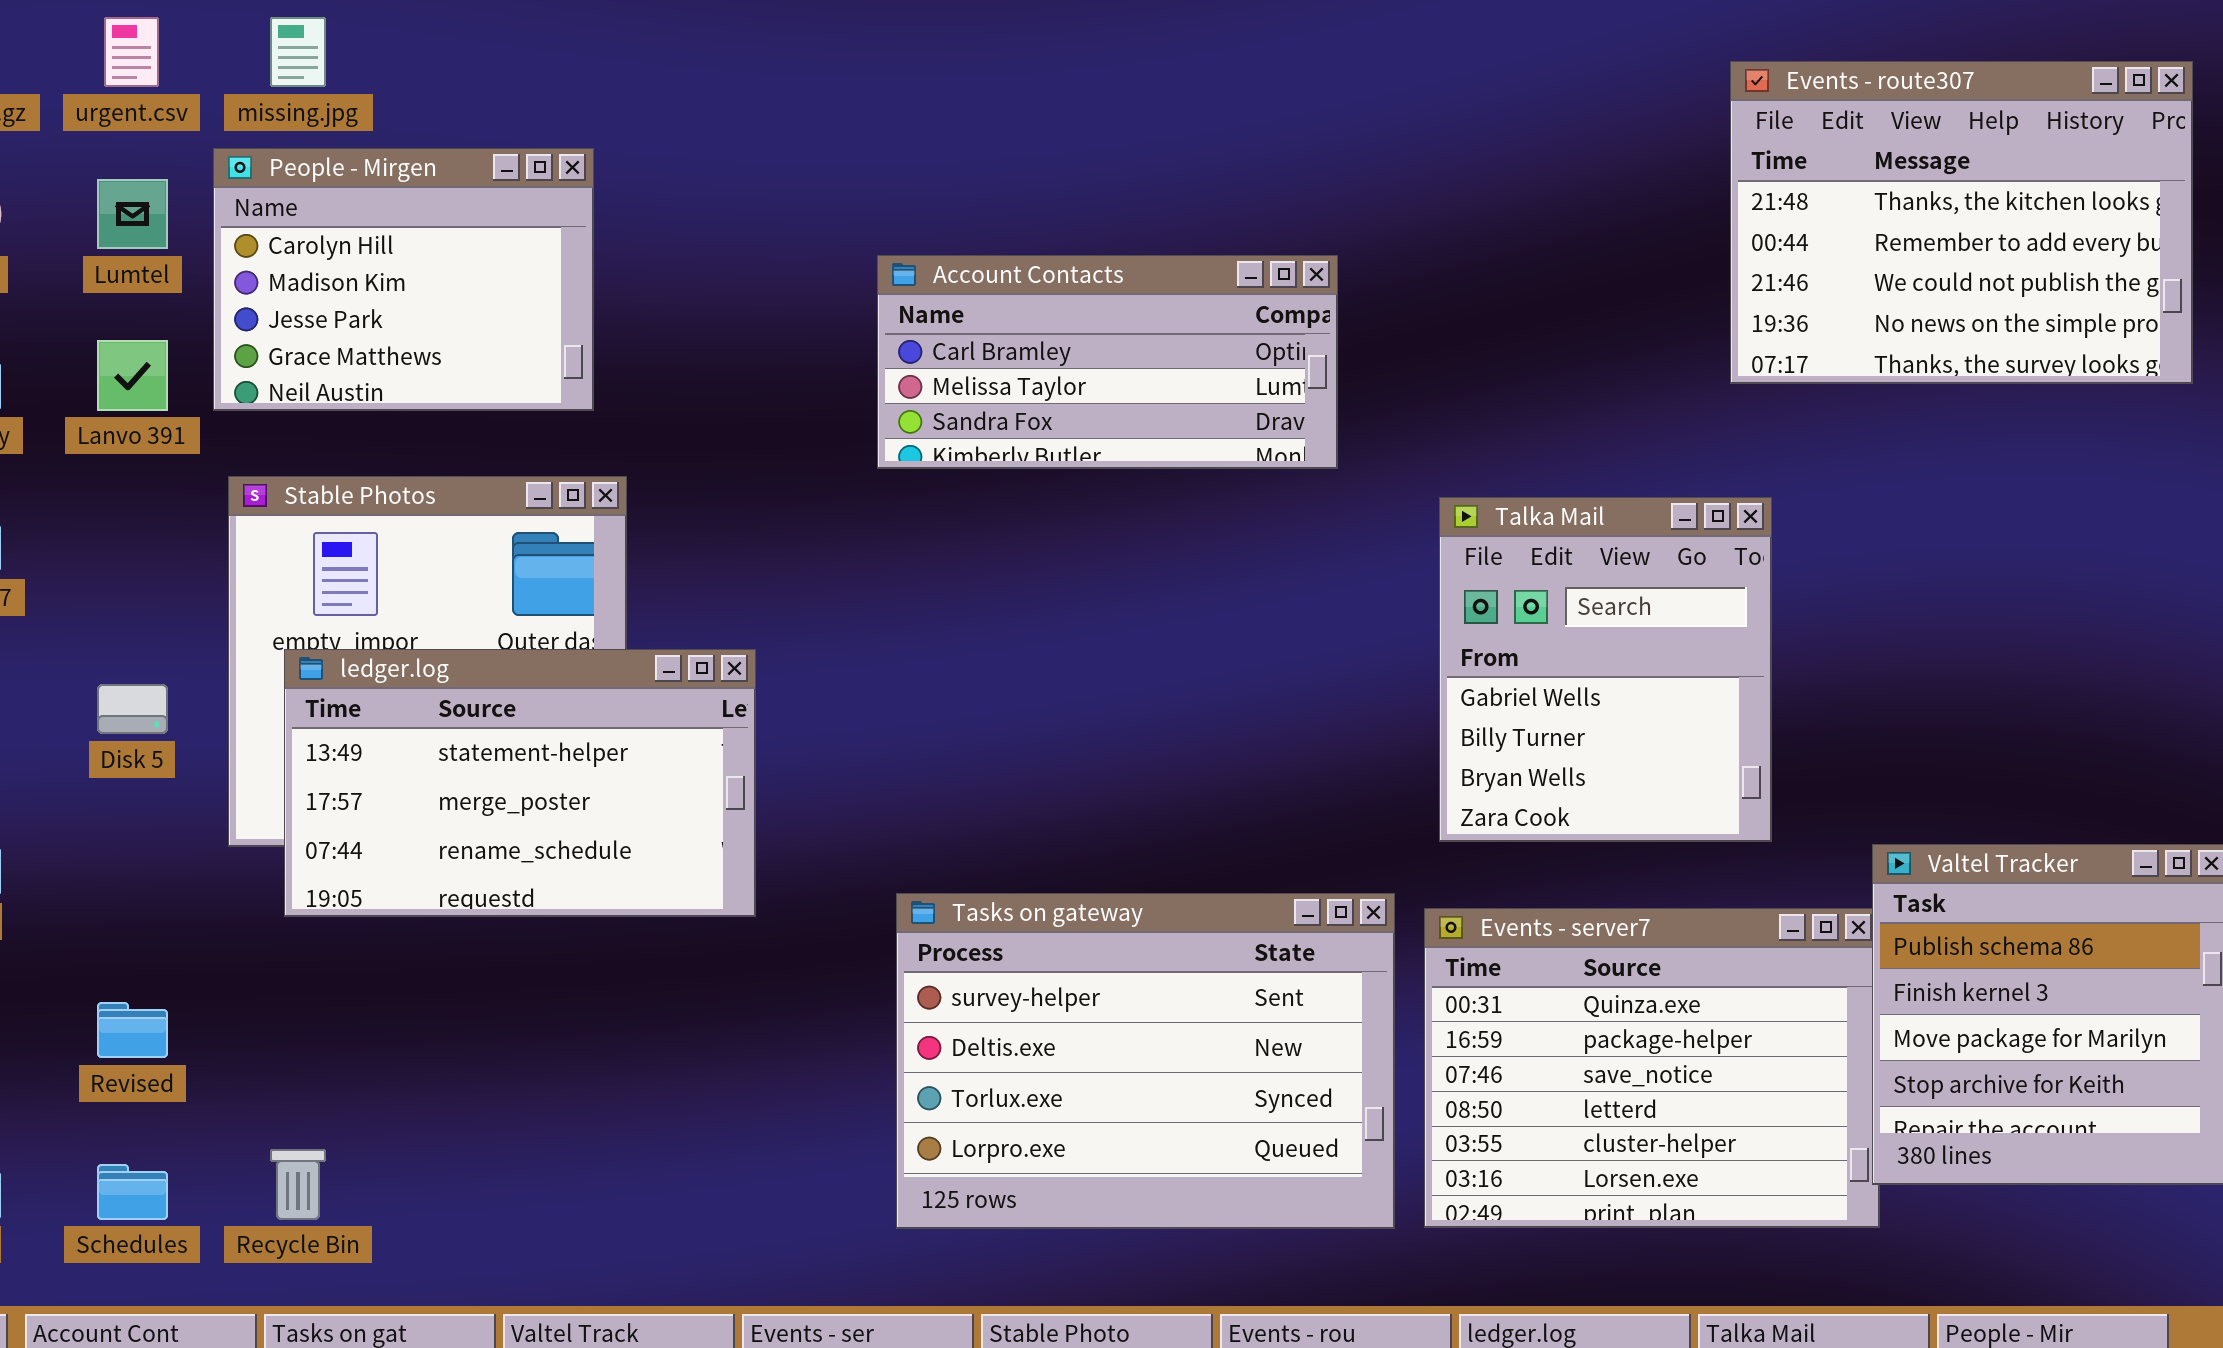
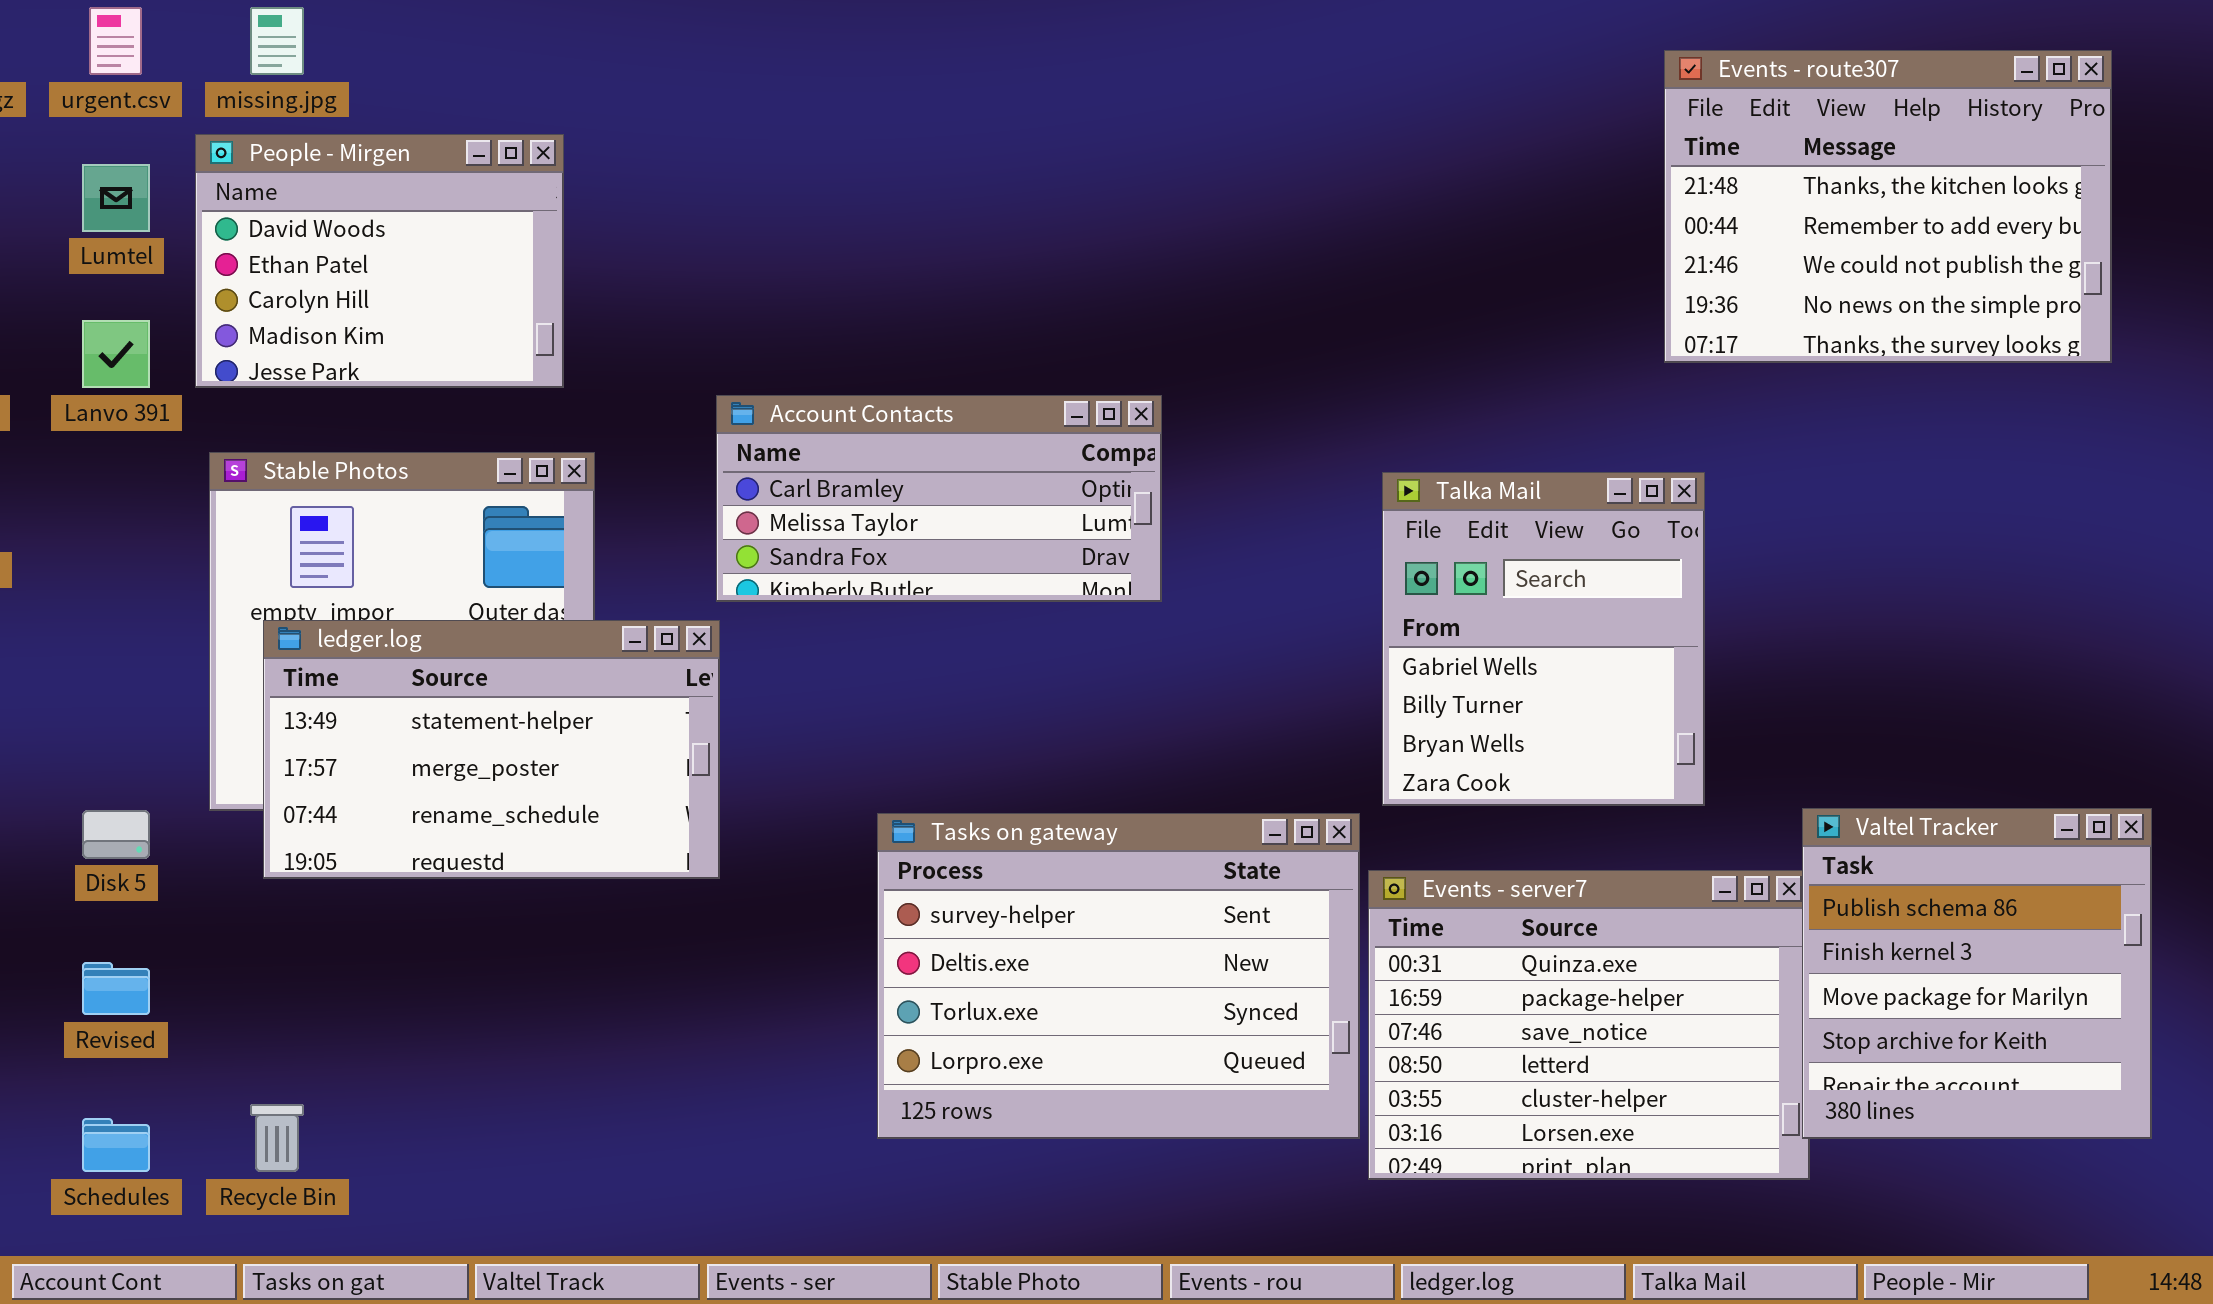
People - Mirgen: [213,148,594,411] -> [195,134,564,388], scrolled up 2 rows
Account Contacts: [877,255,1338,469] -> [716,395,1162,602], moved
Disk 5: [97,684,168,734] -> [82,810,150,859], moved
Tasks on gateway: [896,893,1395,1229] -> [877,813,1360,1139], moved

